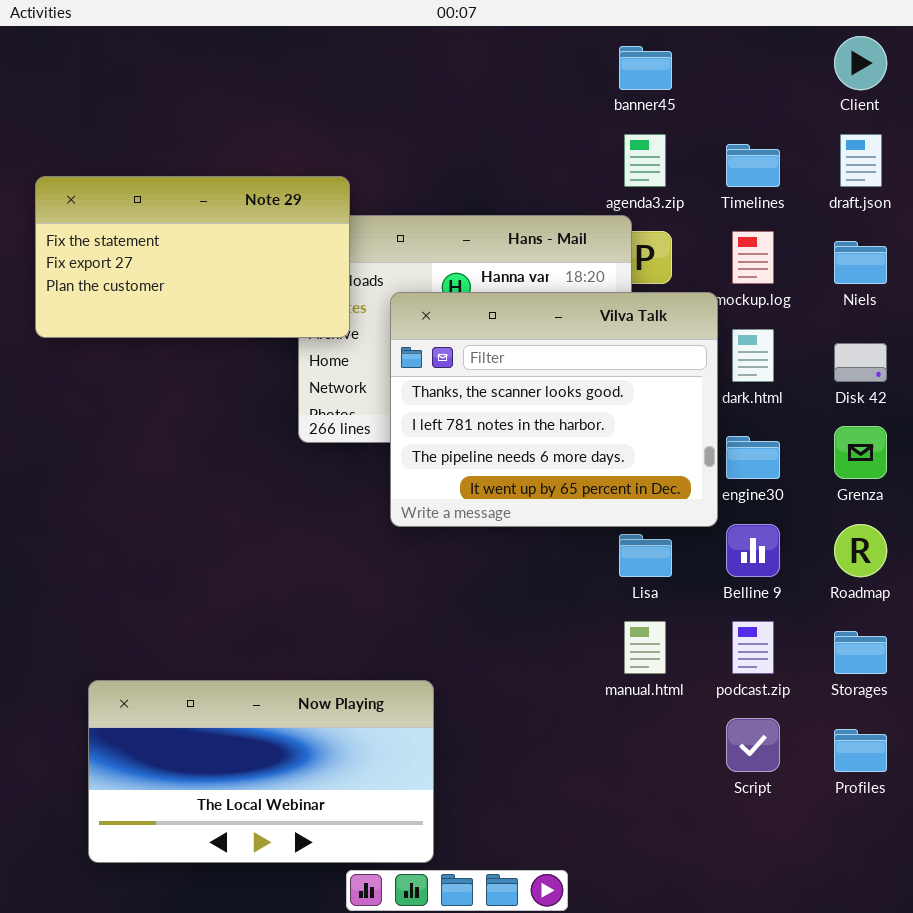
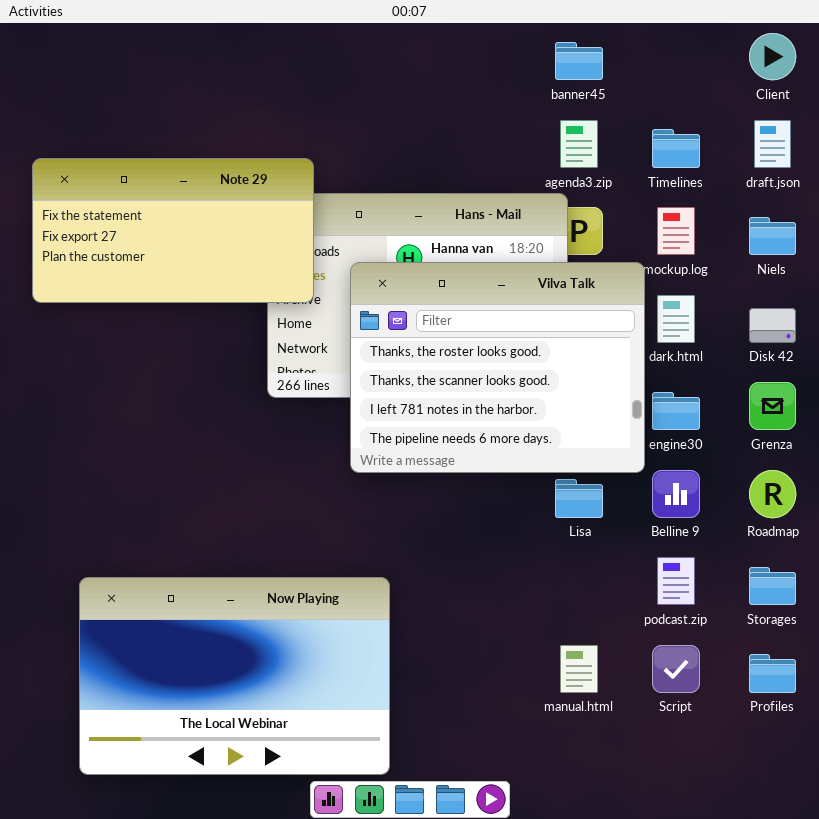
Vilva Talk: [390,292,718,527] -> [350,262,645,473], scrolled up 1 row
manual.html: [624,621,666,674] -> [560,645,598,693], moved
Now Playing: [88,680,434,863] -> [79,577,390,775], resized

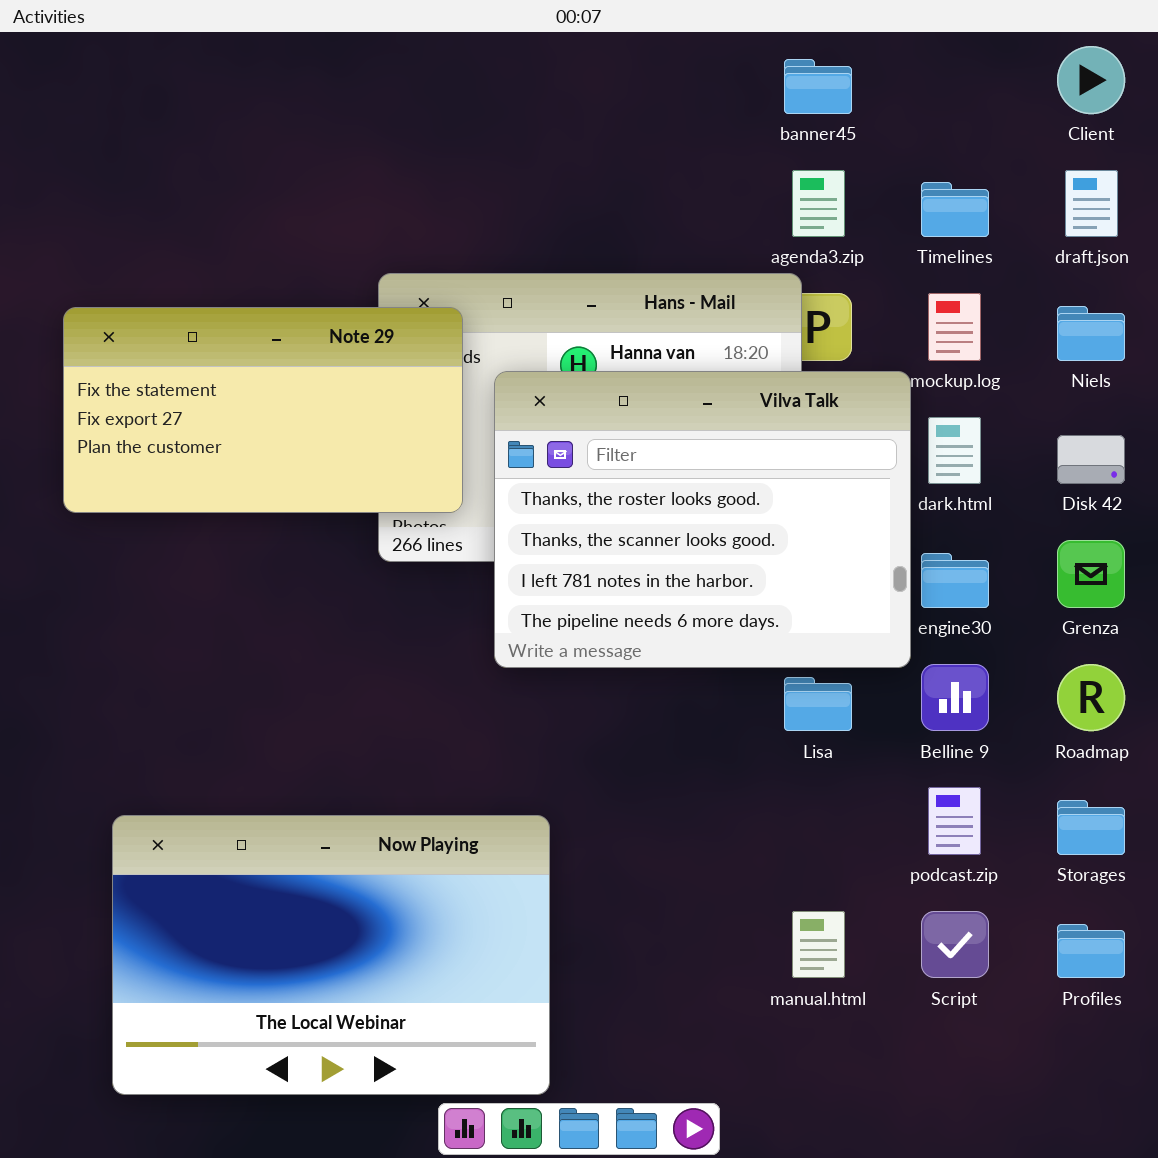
Note 29: [32,158,314,303] -> [63,307,463,513], moved

